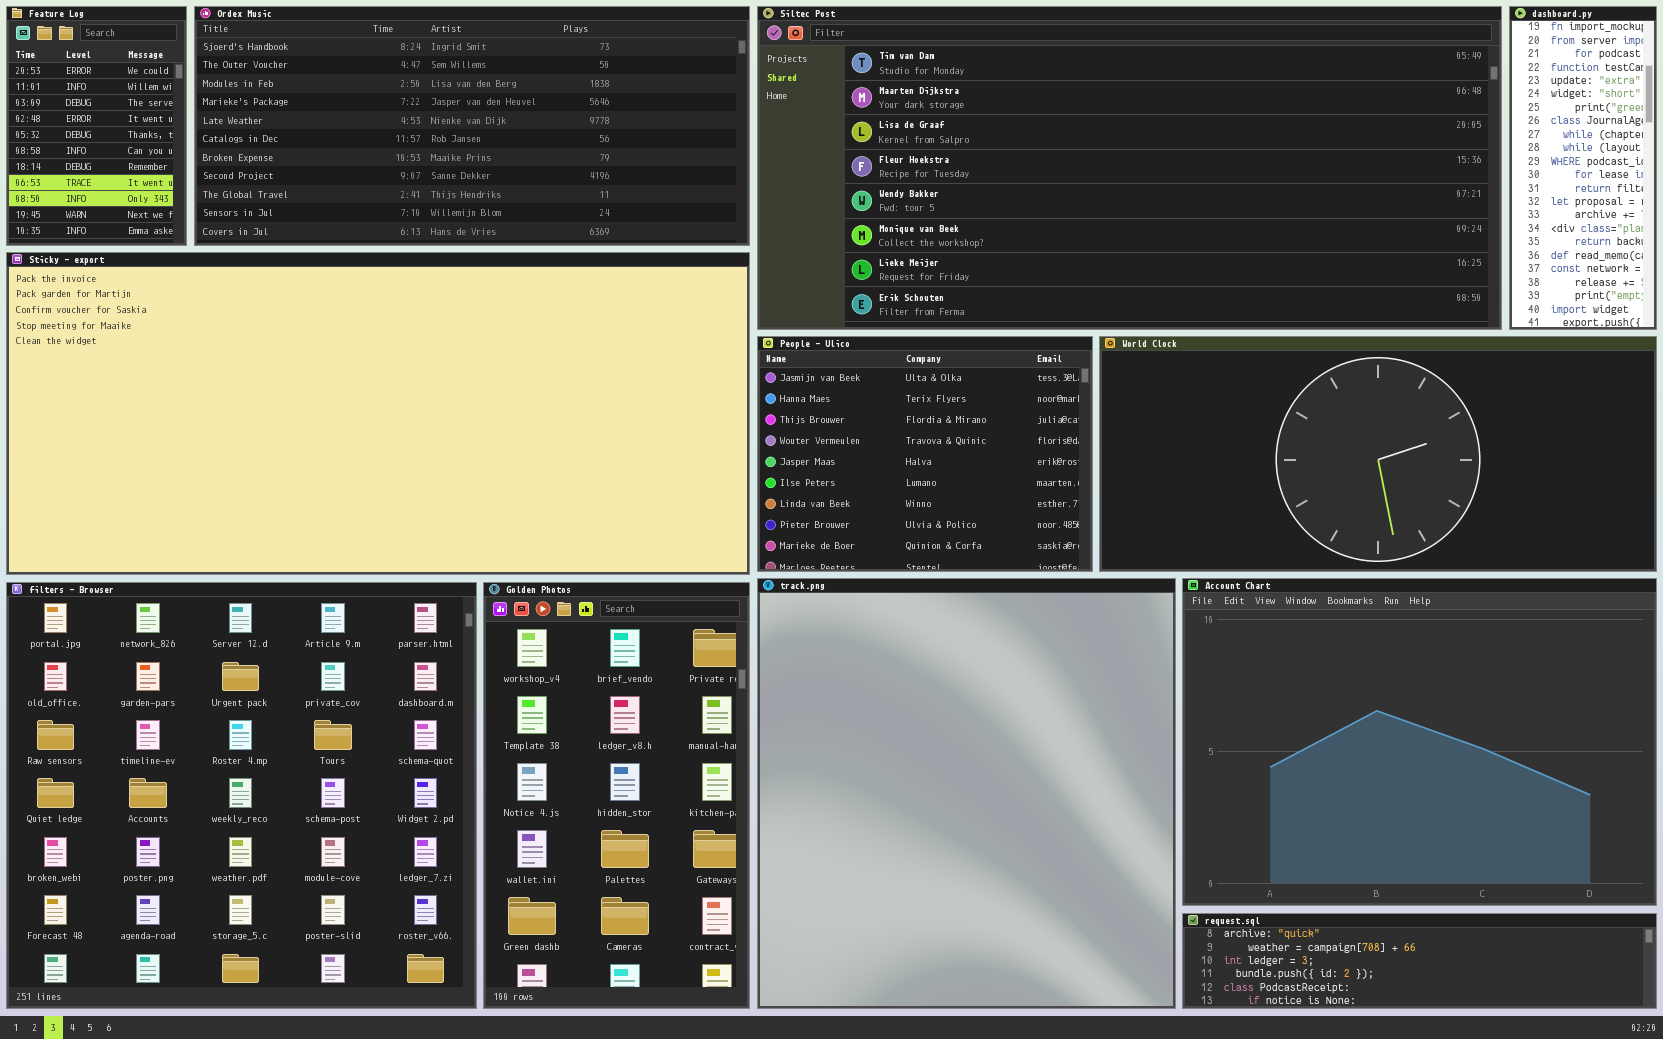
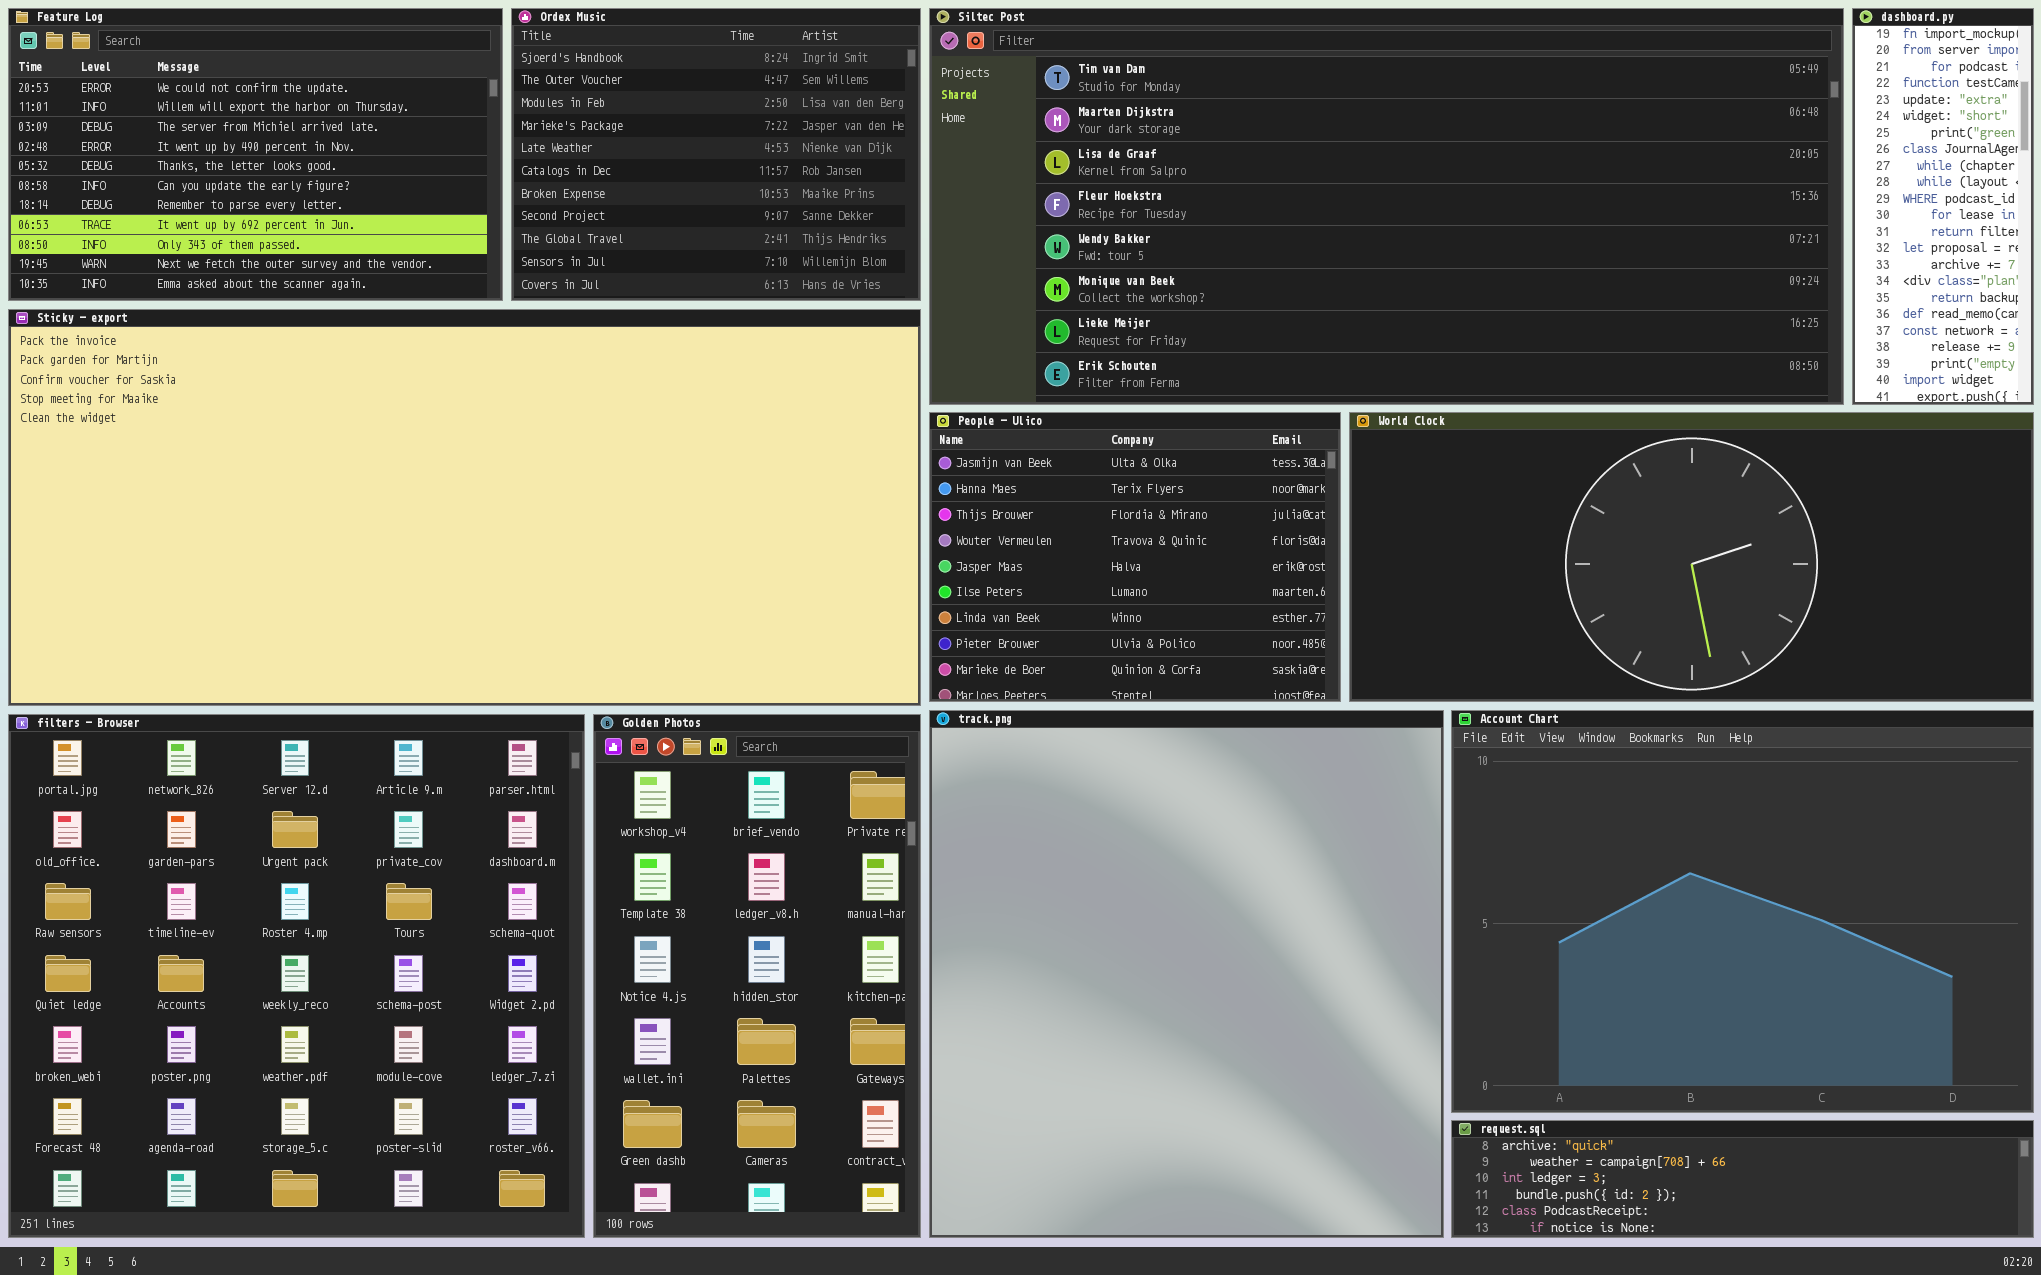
Feature Log: [6,6,187,246] -> [8,8,503,301], resized
Ordex Music: [194,6,750,246] -> [511,8,921,301], resized

